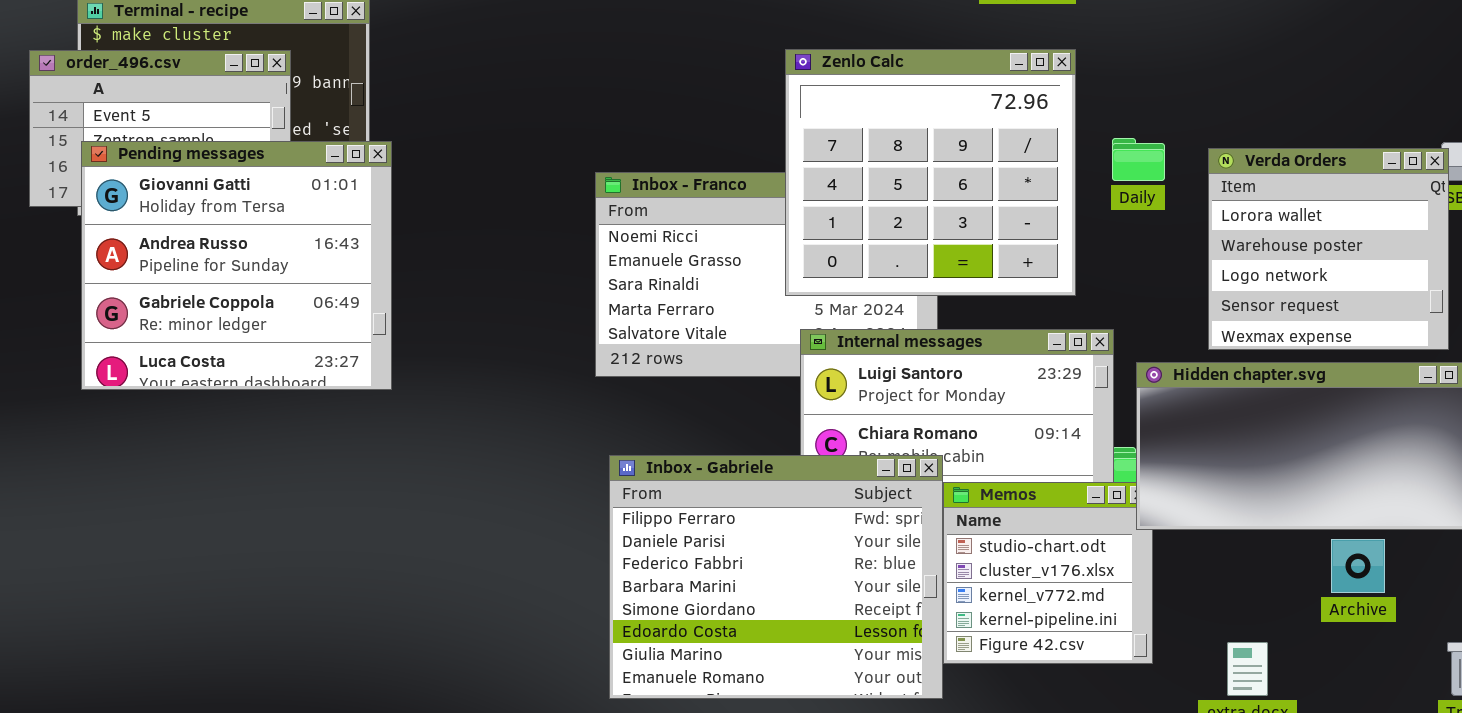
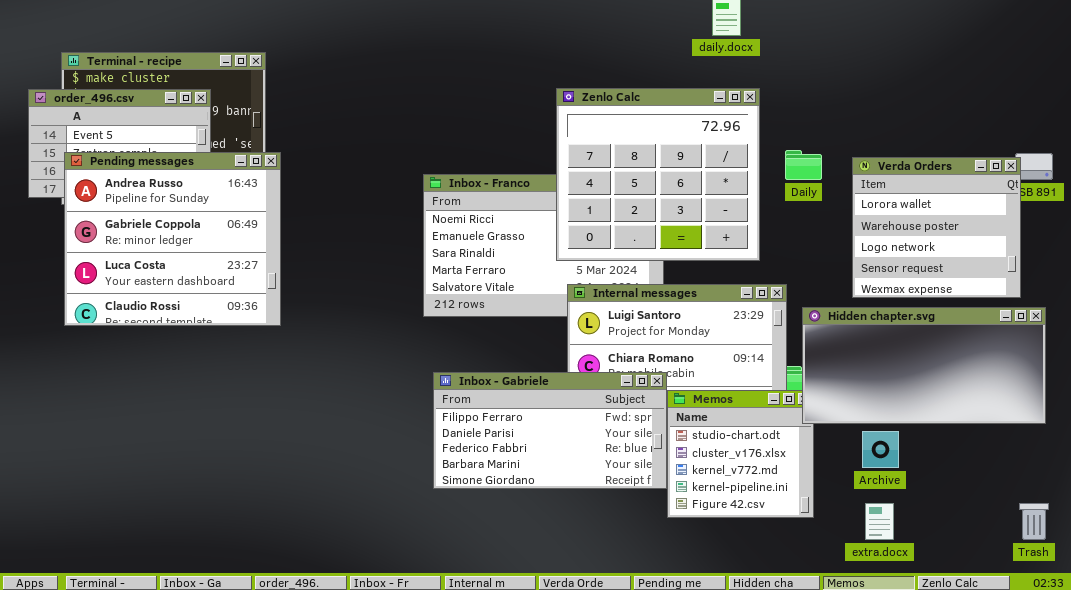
Pending messages: [81,141,392,390] -> [64,152,281,326], scrolled down 1 row
Inbox - Gabriele: [609,455,943,699] -> [433,372,667,489], resized
Archive: [1331,539,1385,593] -> [862,431,899,468], moved

